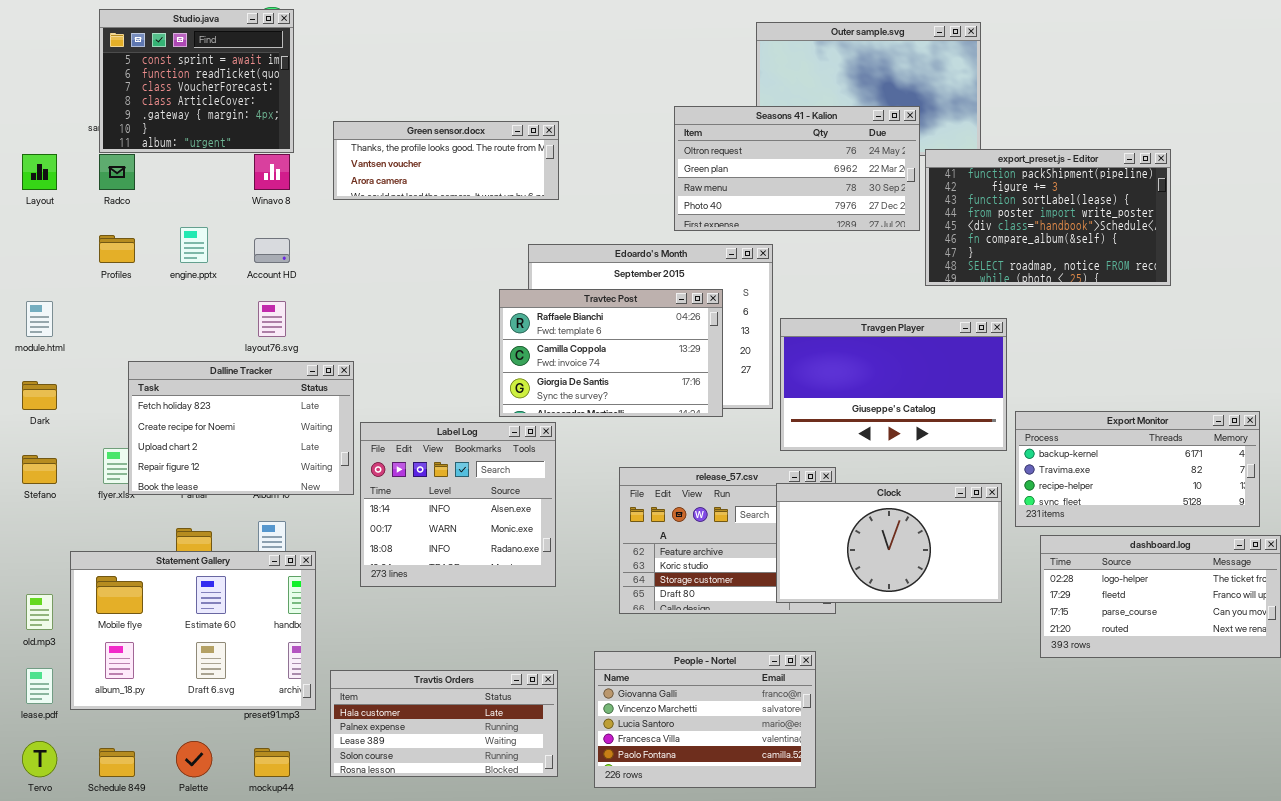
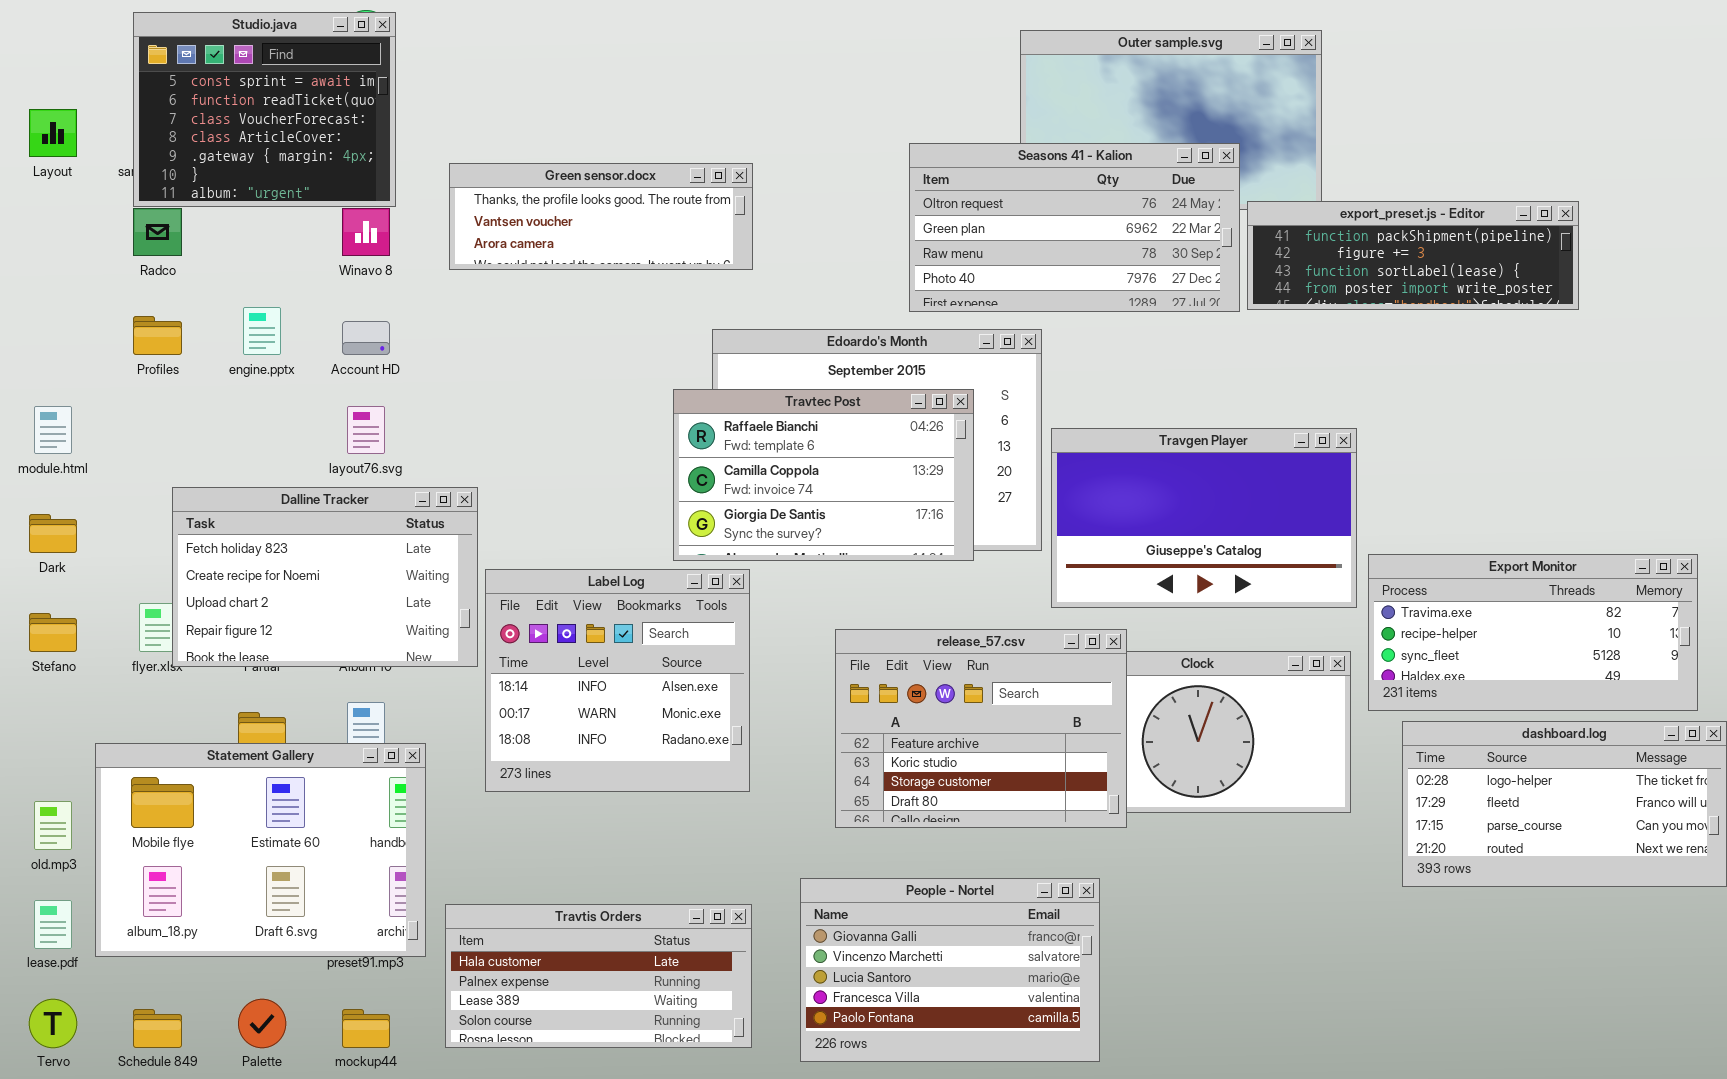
export_preset.js - Editor: [925,149,1171,286] -> [1247,201,1579,310], resized
Layout: [22,154,57,190] -> [29,109,77,157], moved
Export Monitor: [1015,411,1260,527] -> [1368,554,1698,711], scrolled down 1 row
release_57.csv: [619,467,836,614] -> [835,629,1127,828], raised

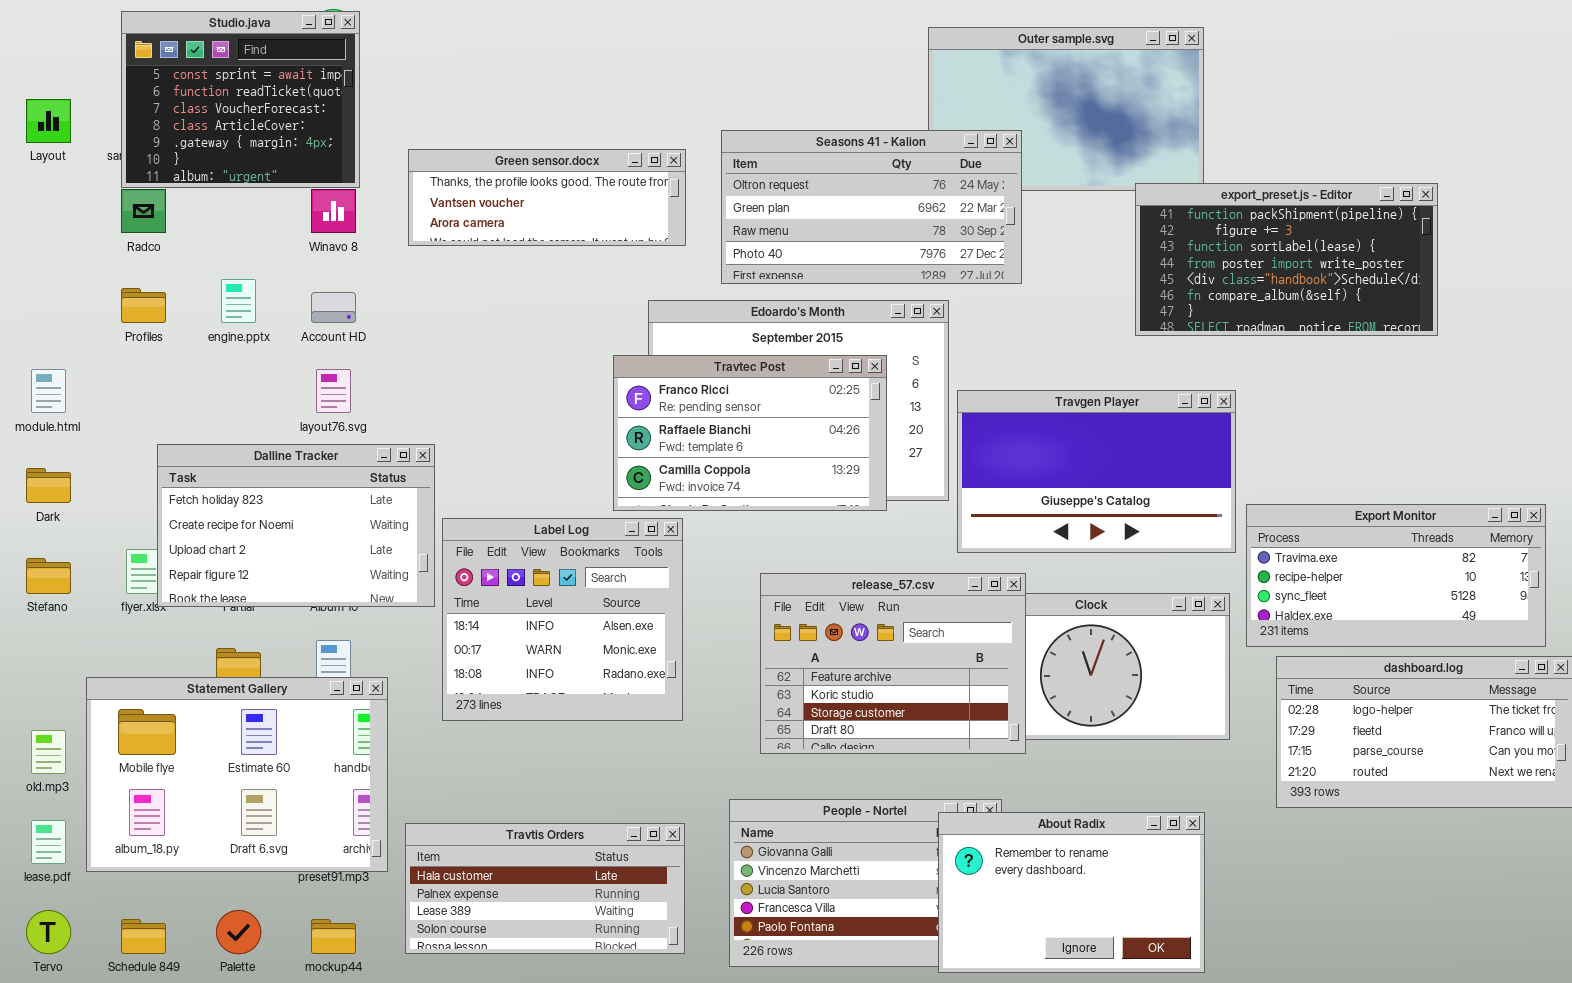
Seasons 41 - Kalion: [909,143,1240,312] -> [721,130,1022,284], moved
export_preset.js - Editor: [1247,201,1579,310] -> [1135,183,1438,336], resized
Travtec Post: [673,389,974,561] -> [613,355,887,511], scrolled up 1 row
About Radix: none -> [938,812,1205,973], opened

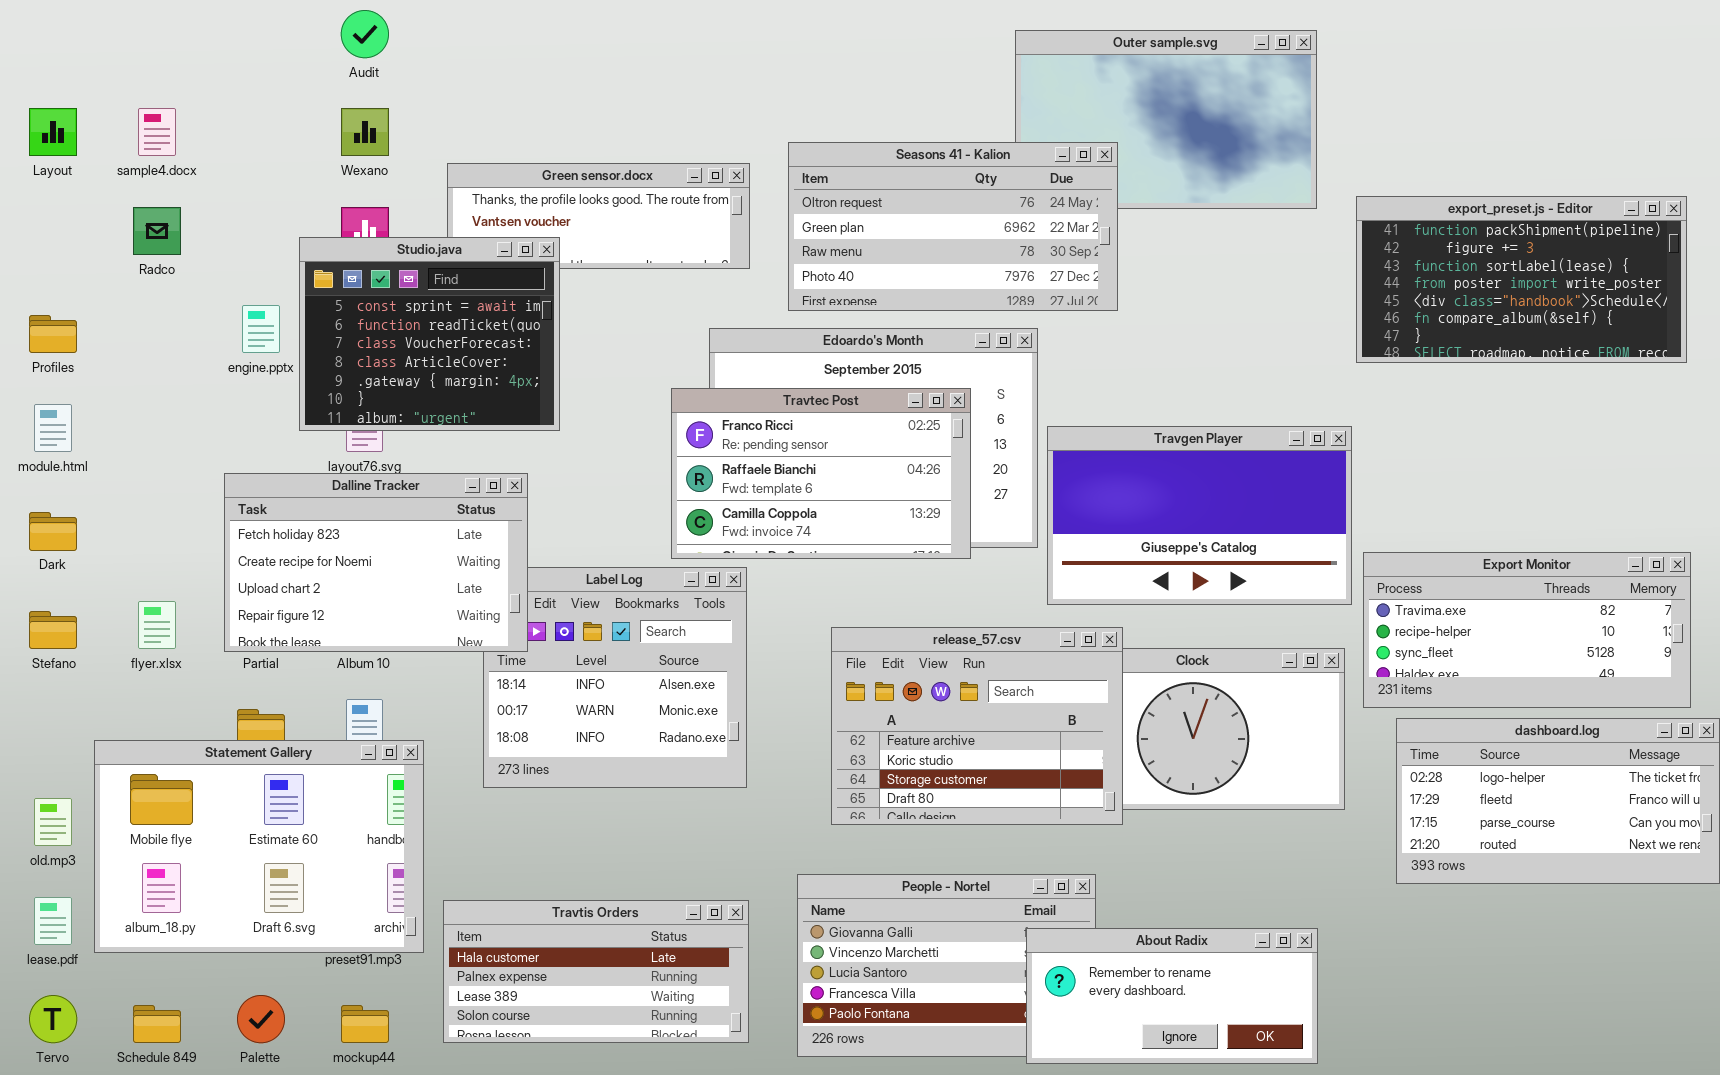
Studio.java: [121,11,360,188] -> [299,237,560,431], moved
export_preset.js - Editor: [1135,183,1438,336] -> [1356,196,1687,363], moved
Profiles: [121,288,166,323] -> [29,315,77,353], moved
Dalline Tracker: [157,444,435,607] -> [224,473,528,652], moved
About Radix: [938,812,1205,973] -> [1026,928,1318,1064], resized

